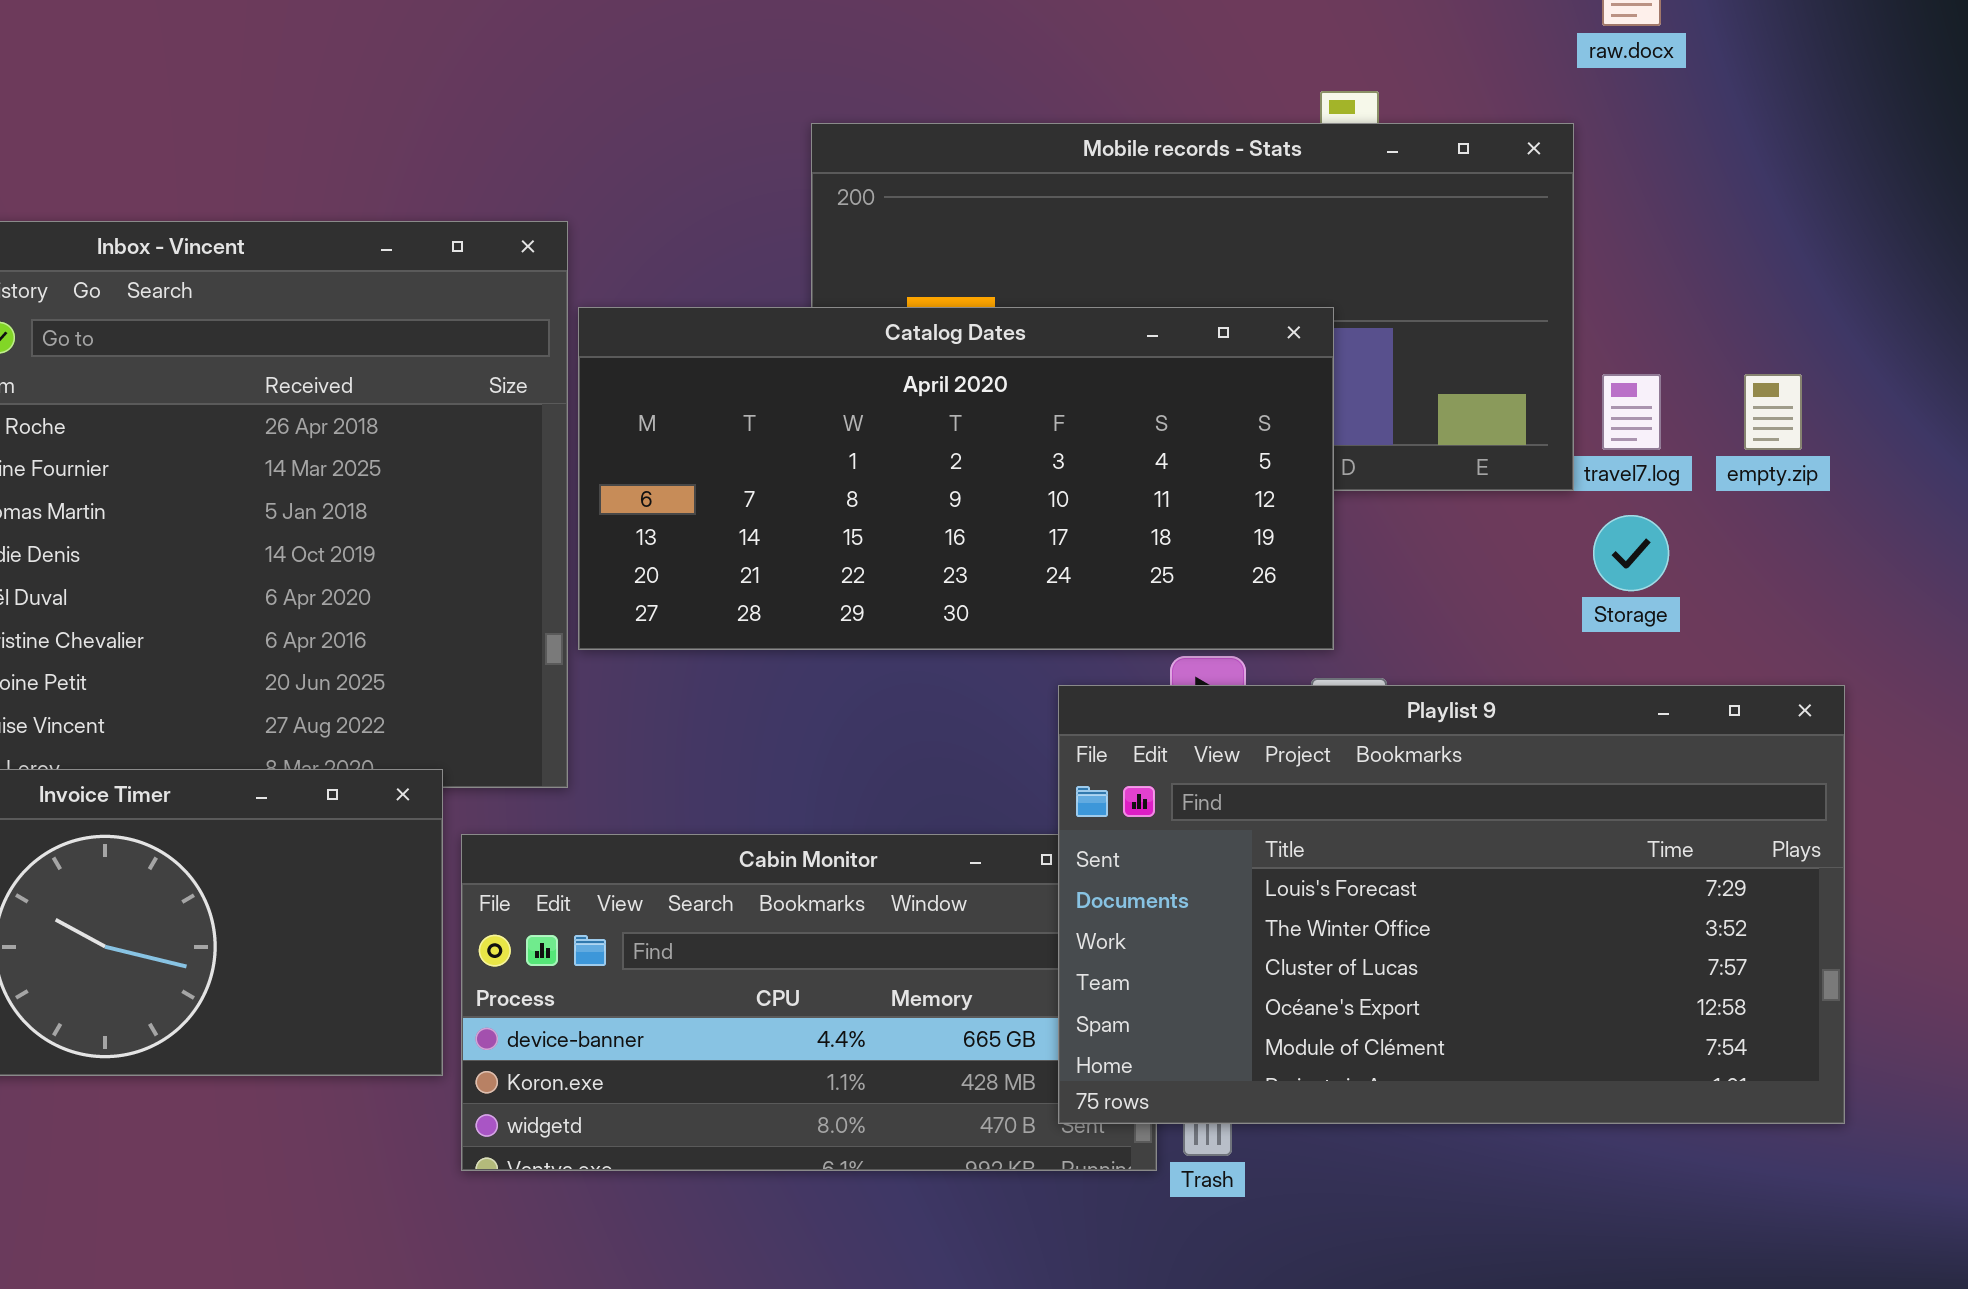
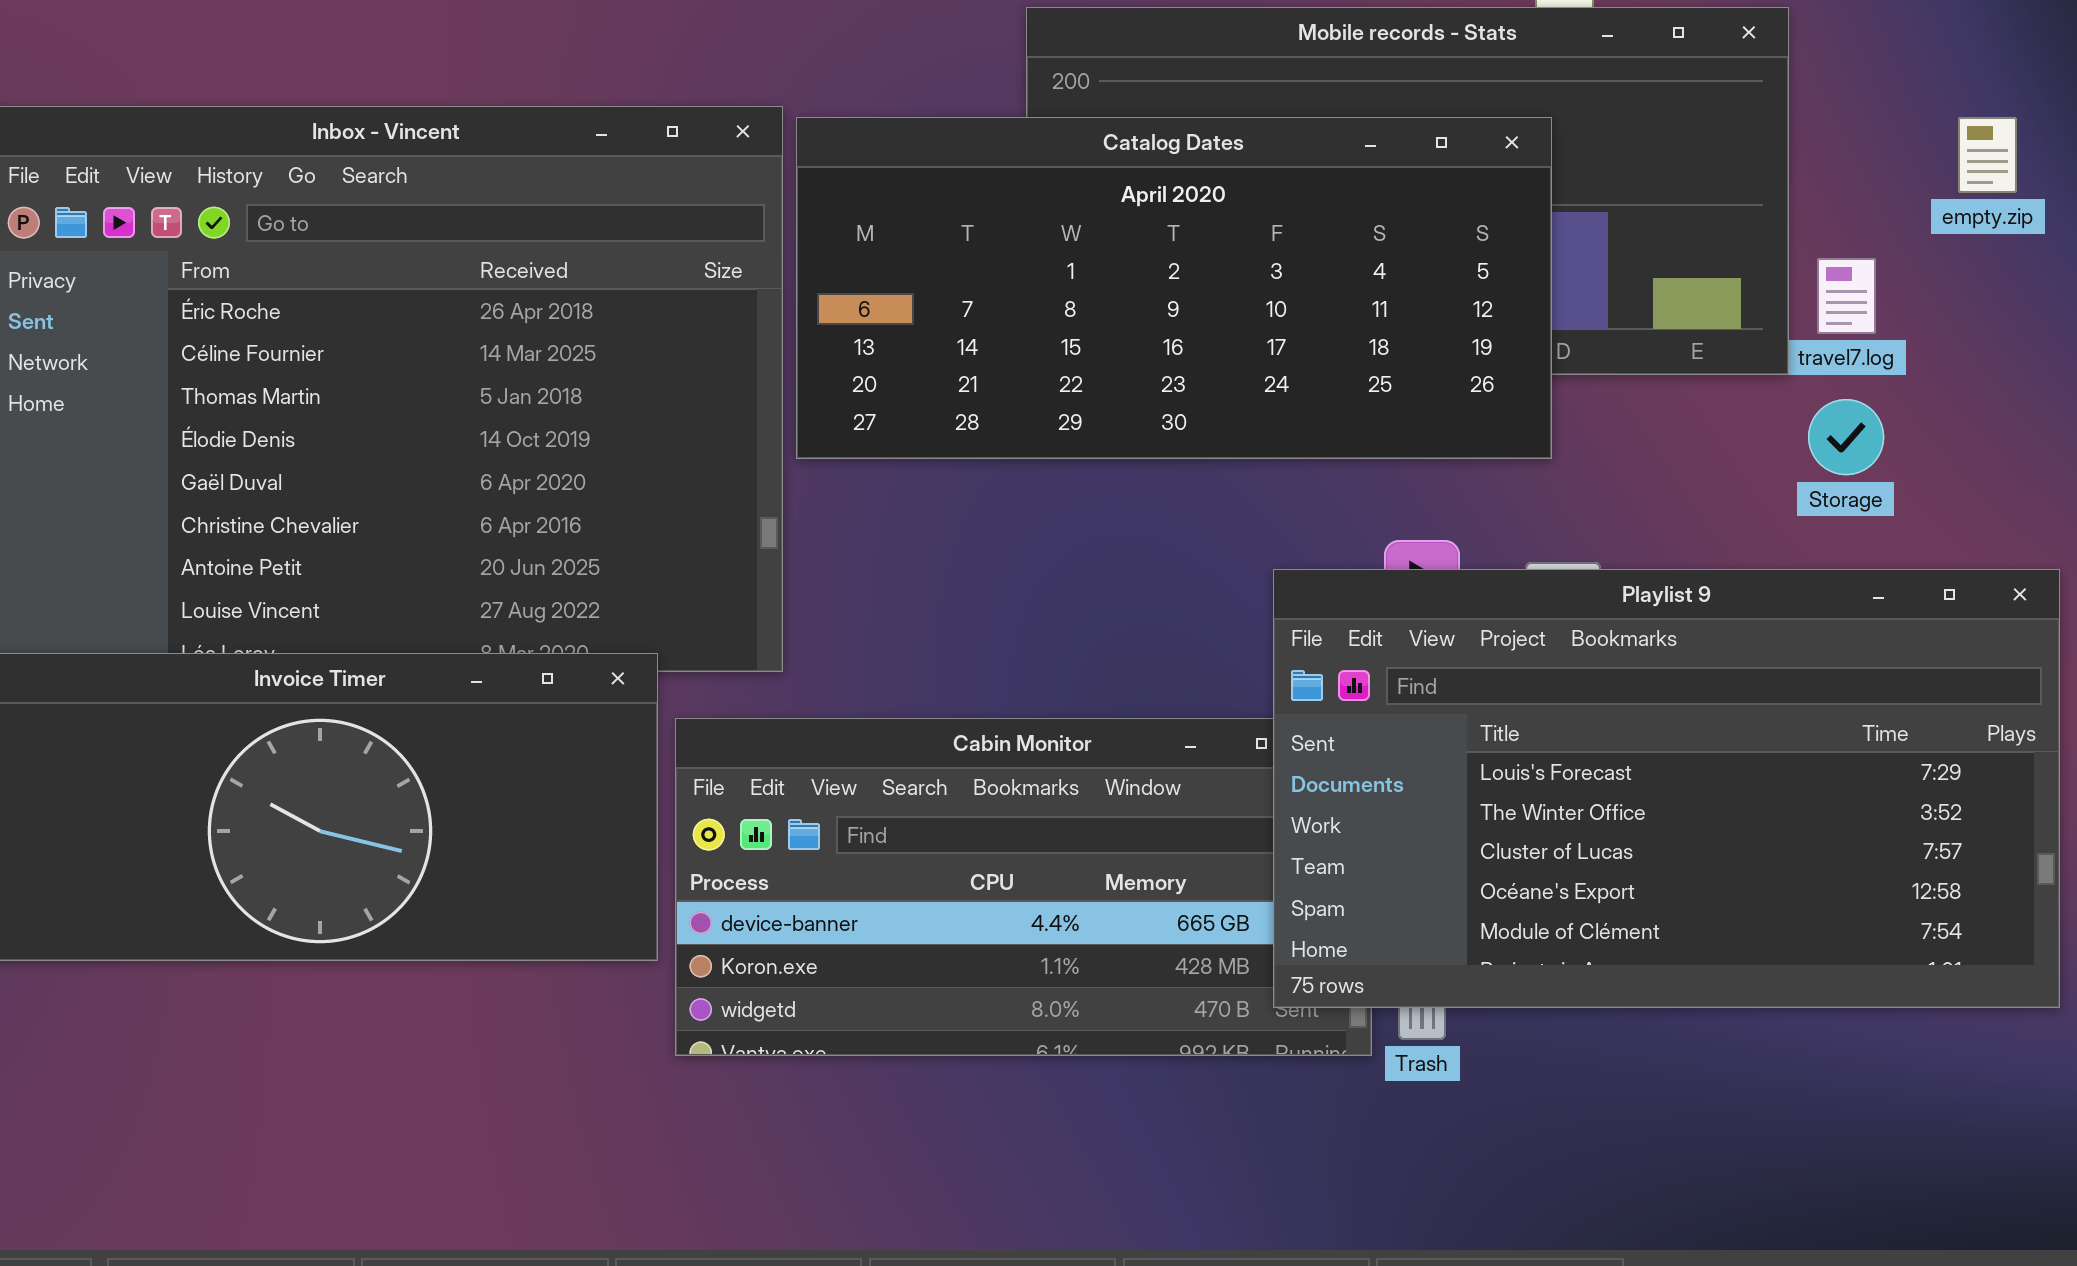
Catalog Dates: [578,307,1334,650] -> [796,117,1552,459], moved
empty.zip: [1744,374,1802,450] -> [1958,117,2017,193], moved

